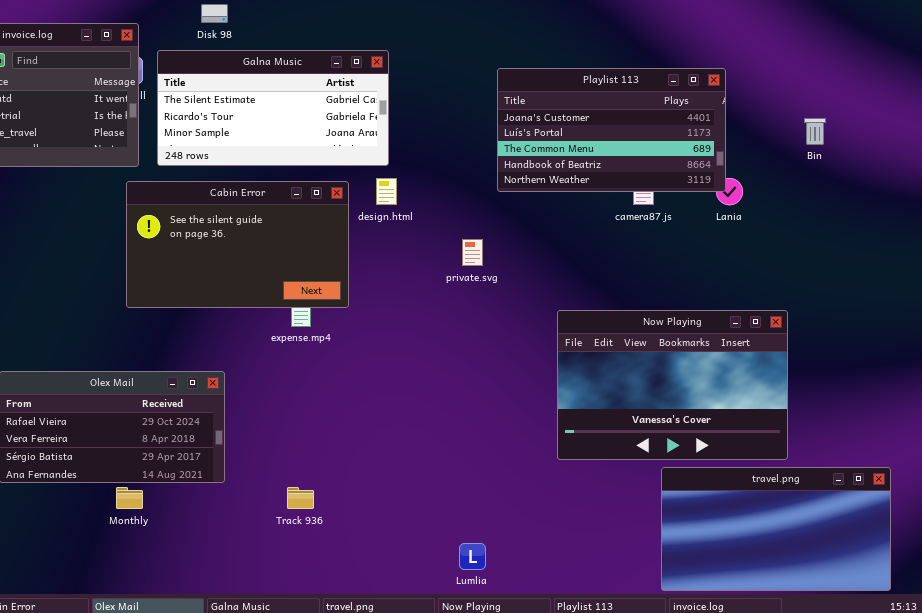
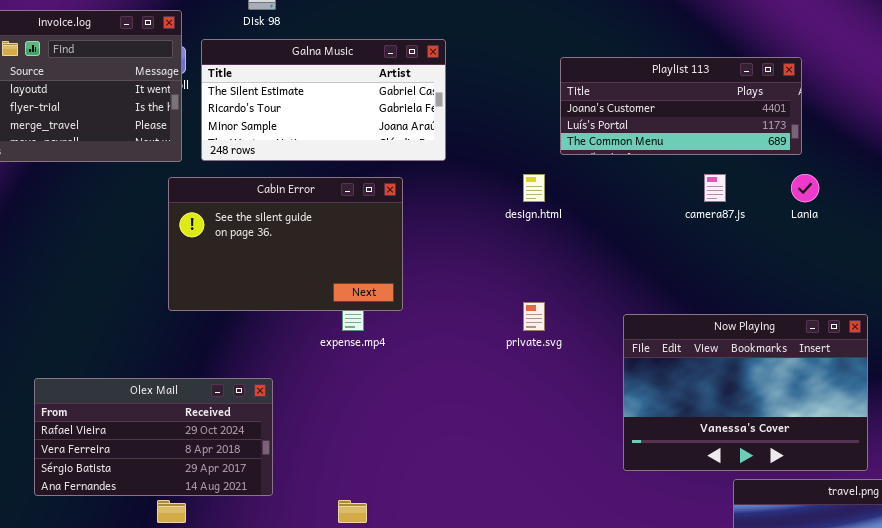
Playlist 113: [497,68,726,192] -> [560,57,802,155], resized
design.html: [376,178,397,205] -> [523,174,545,202], moved
private.svg: [462,239,483,266] -> [523,302,545,331], moved

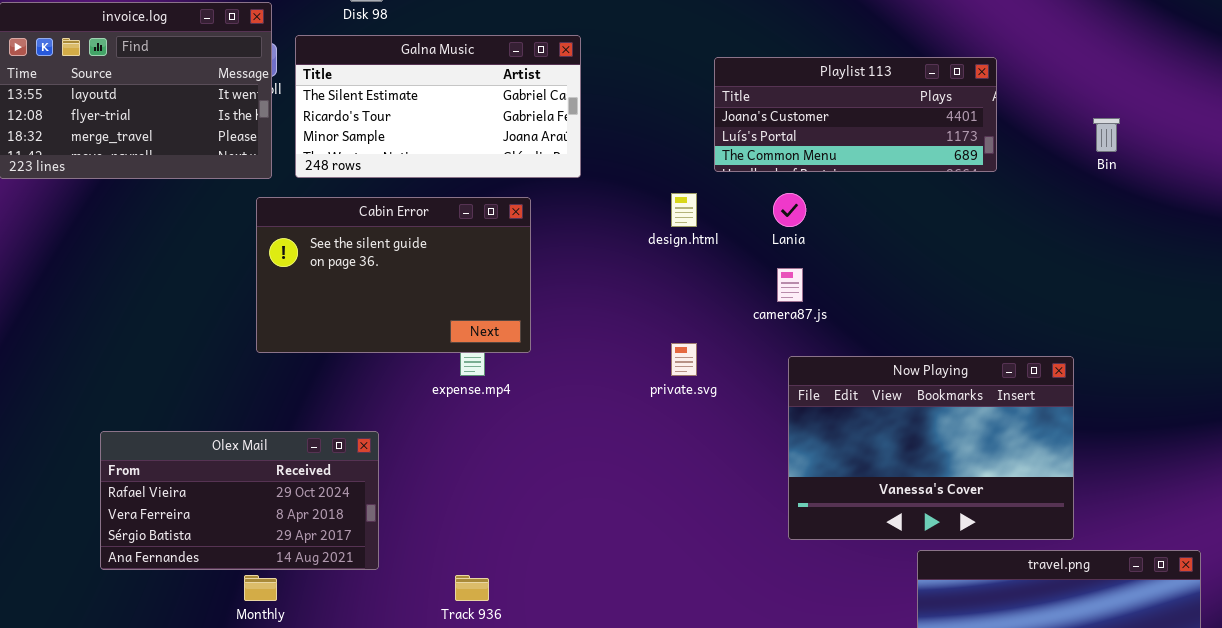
camera87.js: [704,174,726,202] -> [777,268,803,302], moved
Lania: [791,174,819,202] -> [773,193,806,227], moved

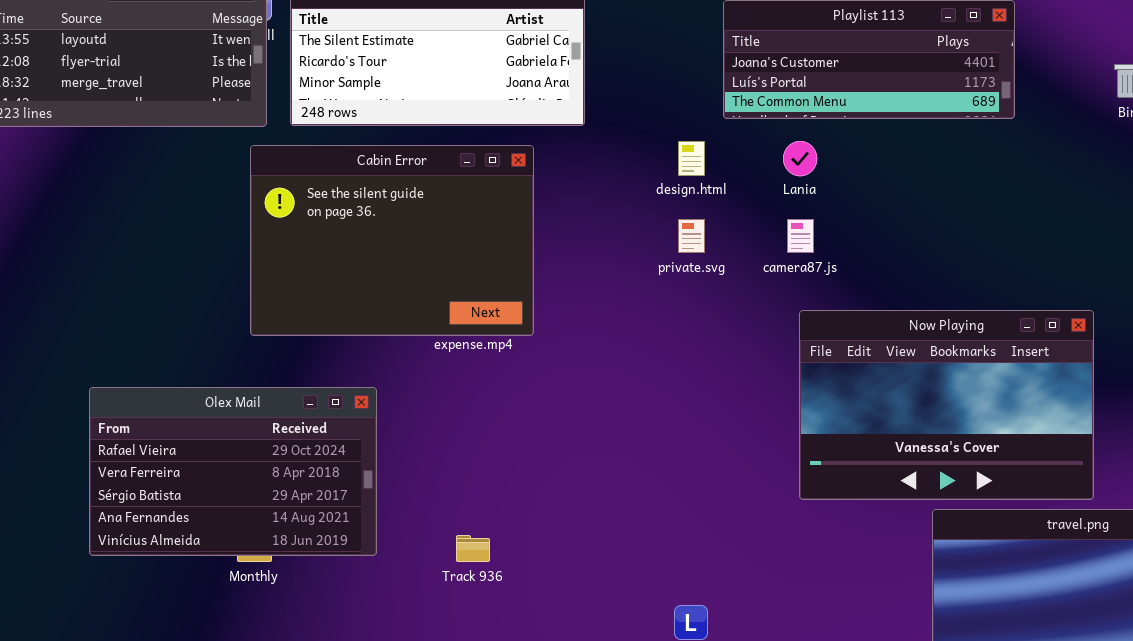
Cabin Error: [256,197,531,353] -> [250,145,534,336], resized
private.svg: [671,343,697,376] -> [678,219,705,253], moved
Olex Mail: [100,431,379,570] -> [89,387,377,556], resized

